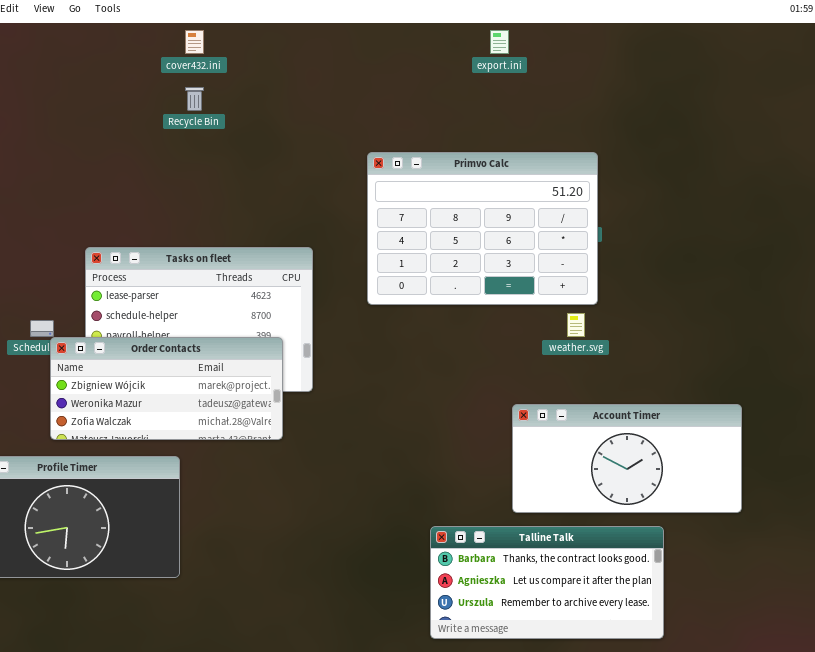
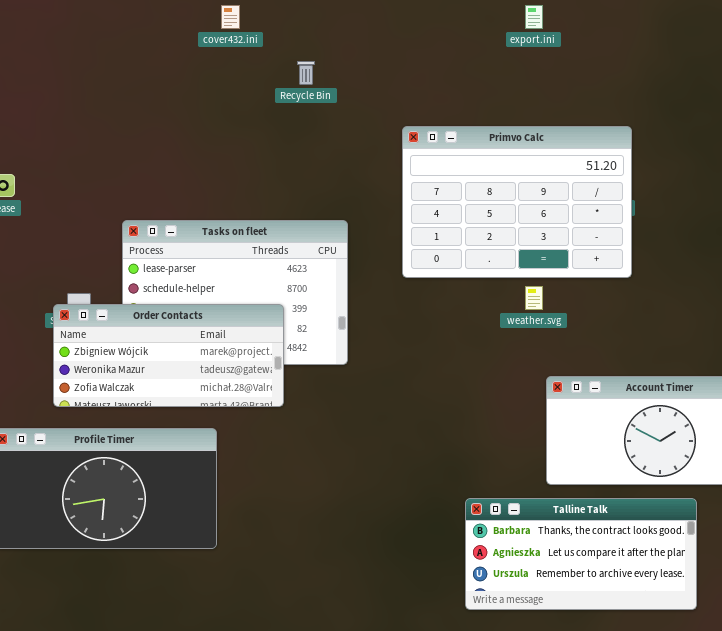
Recycle Bin: [185,87,204,111] -> [297,61,315,85], moved
weather.svg: [567,313,585,337] -> [525,286,543,310], moved
Order Contacts: [50,337,283,440] -> [53,304,284,407], moved

